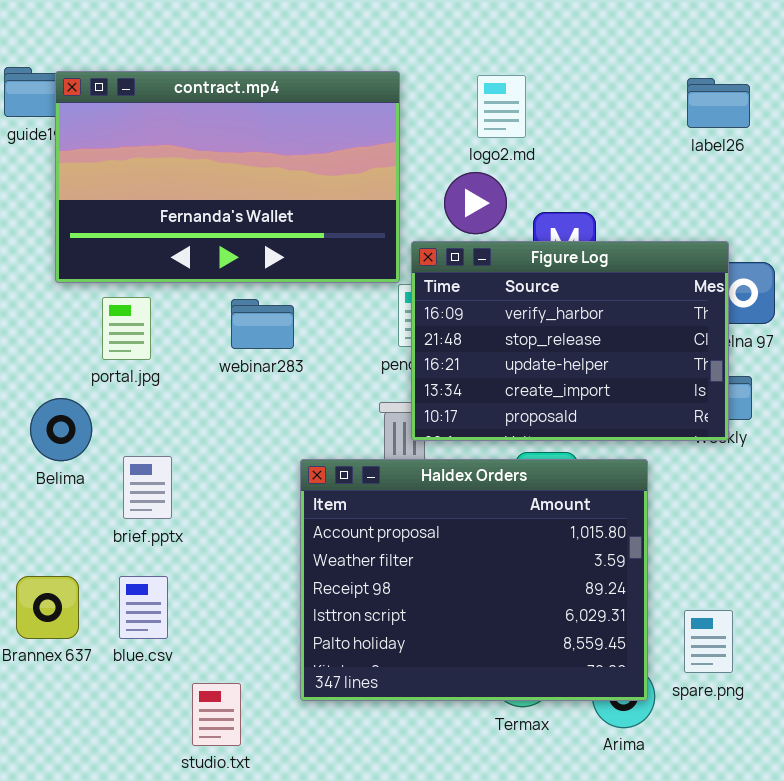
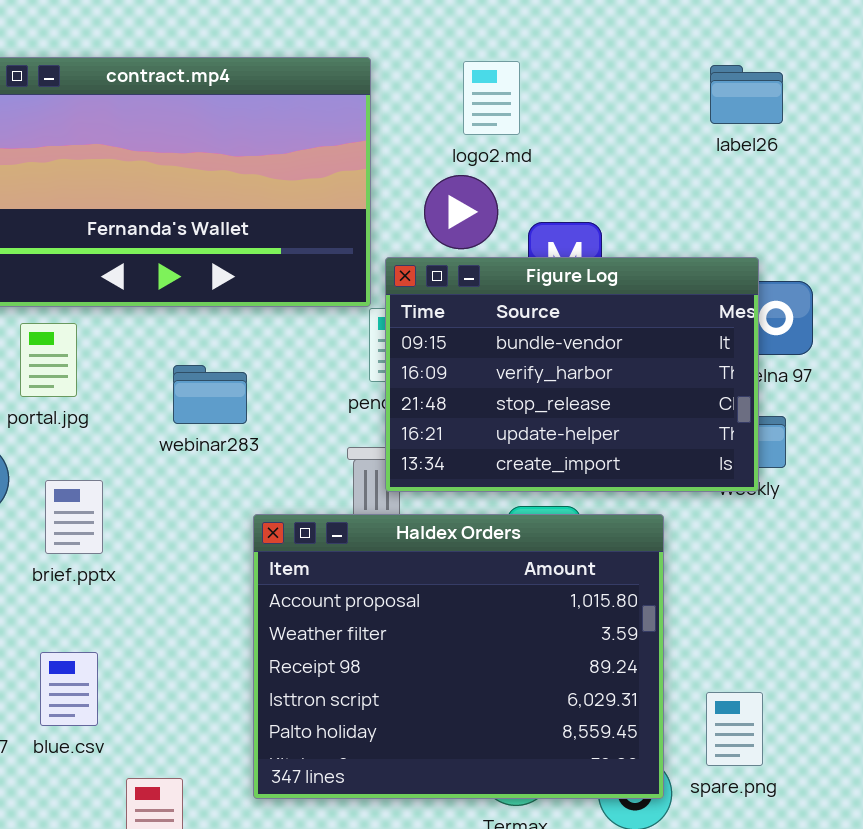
Figure Log: [411,241,729,441] -> [385,257,759,492], scrolled up 1 row
webinar283: [231,299,294,349] -> [173,365,247,424], moved
brief.pptx: [123,456,172,519] -> [45,480,103,554], moved

